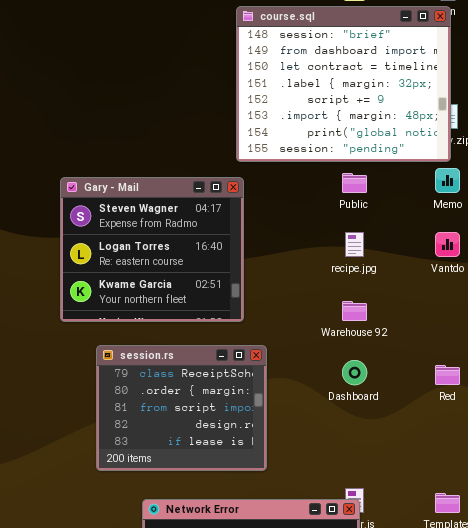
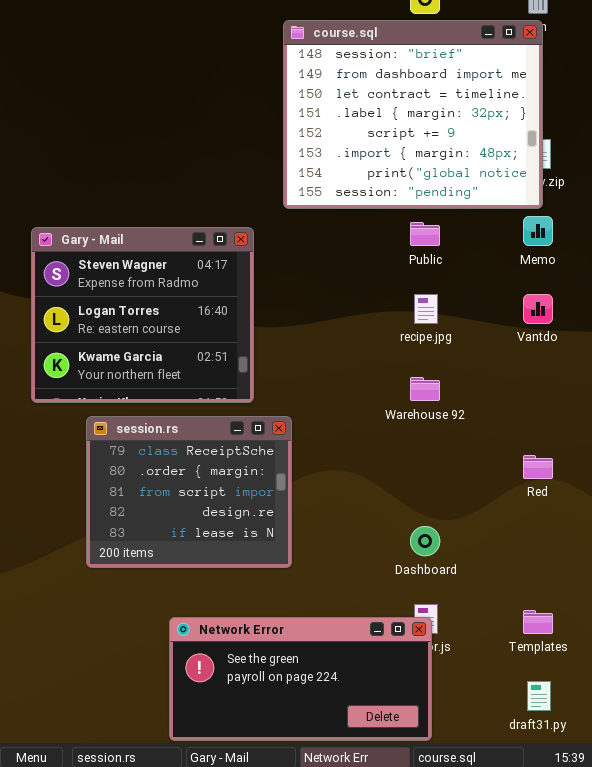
Gary - Mail: [60,177,244,322] -> [31,227,254,403], moved
session.rs: [96,345,267,471] -> [86,416,292,568], moved
Dashboard: [342,360,367,385] -> [410,526,440,556], moved

